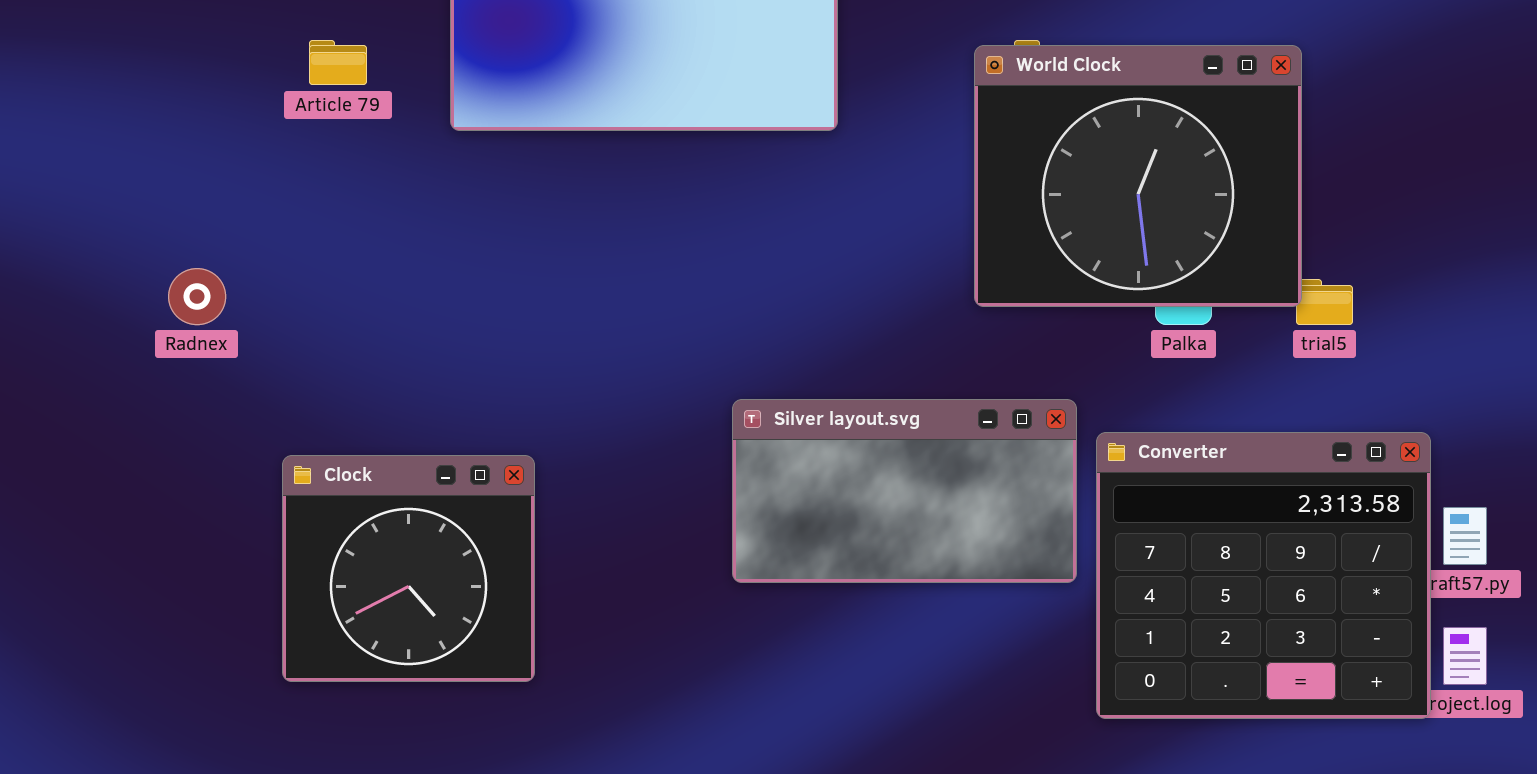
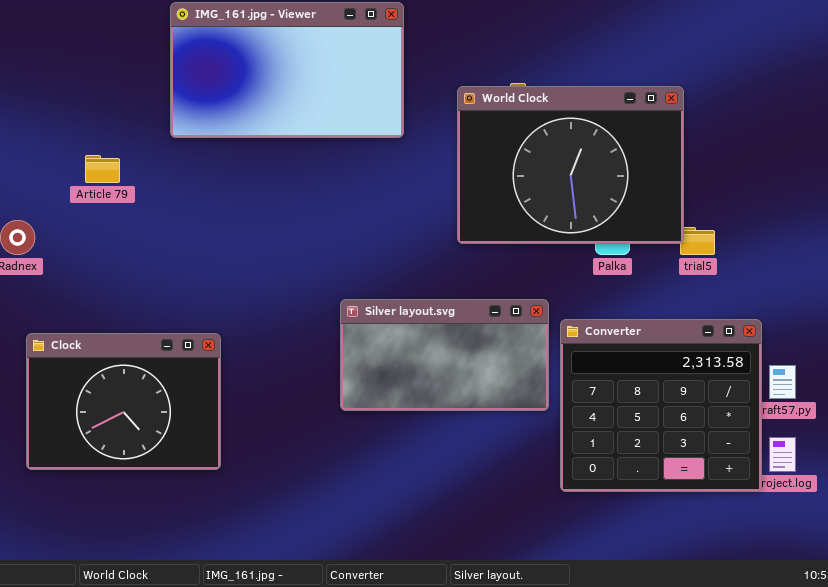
Article 79: [309,40,367,85] -> [85,155,120,183], moved
World Clock: [974,45,1302,307] -> [457,86,684,244], resized
Clock: [282,455,535,682] -> [26,333,221,470], resized

